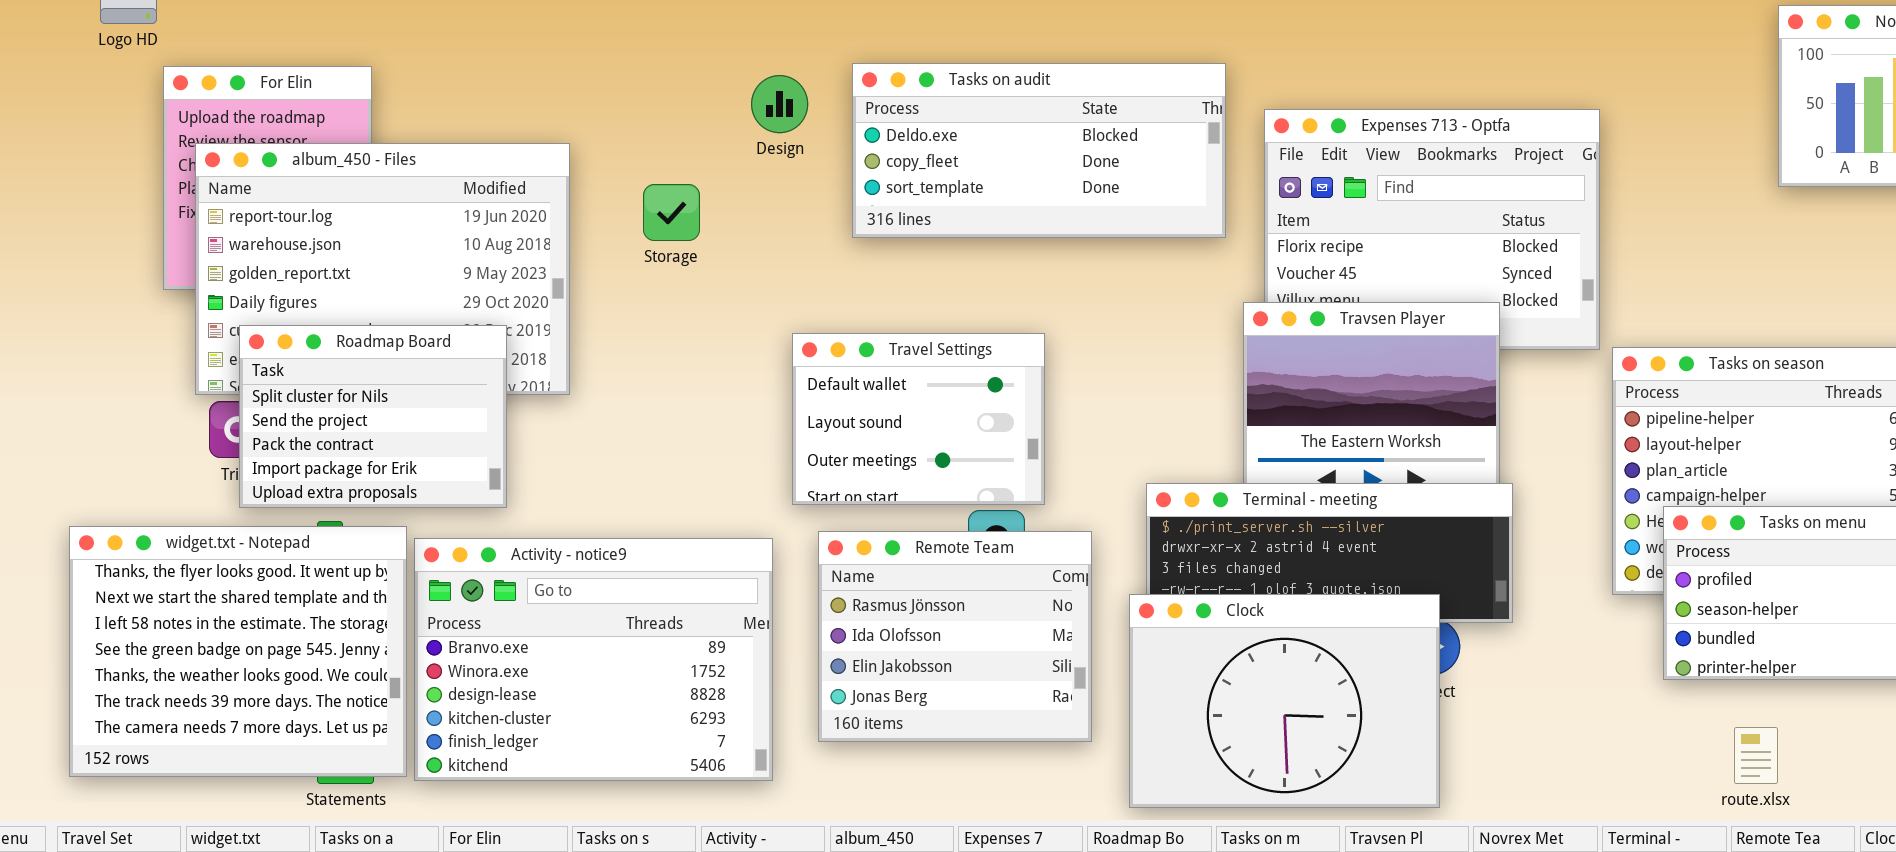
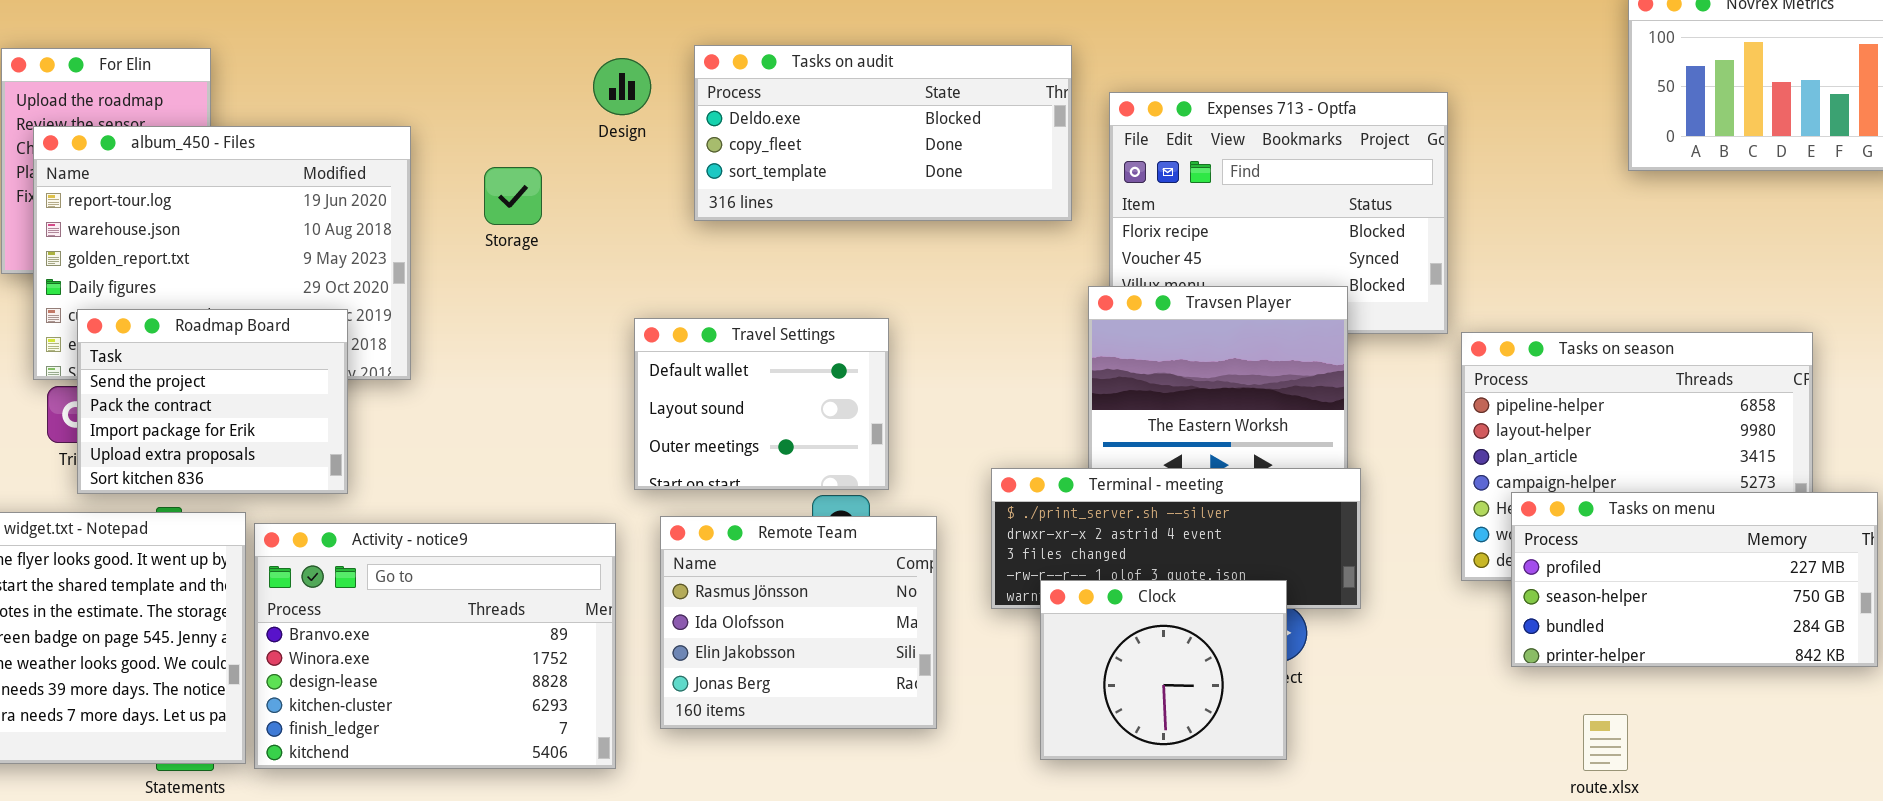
Roadmap Board: [239,325,507,508] -> [77,309,348,494], scrolled down 1 row
Clock: [1129,594,1440,808] -> [1040,580,1287,760], resized

